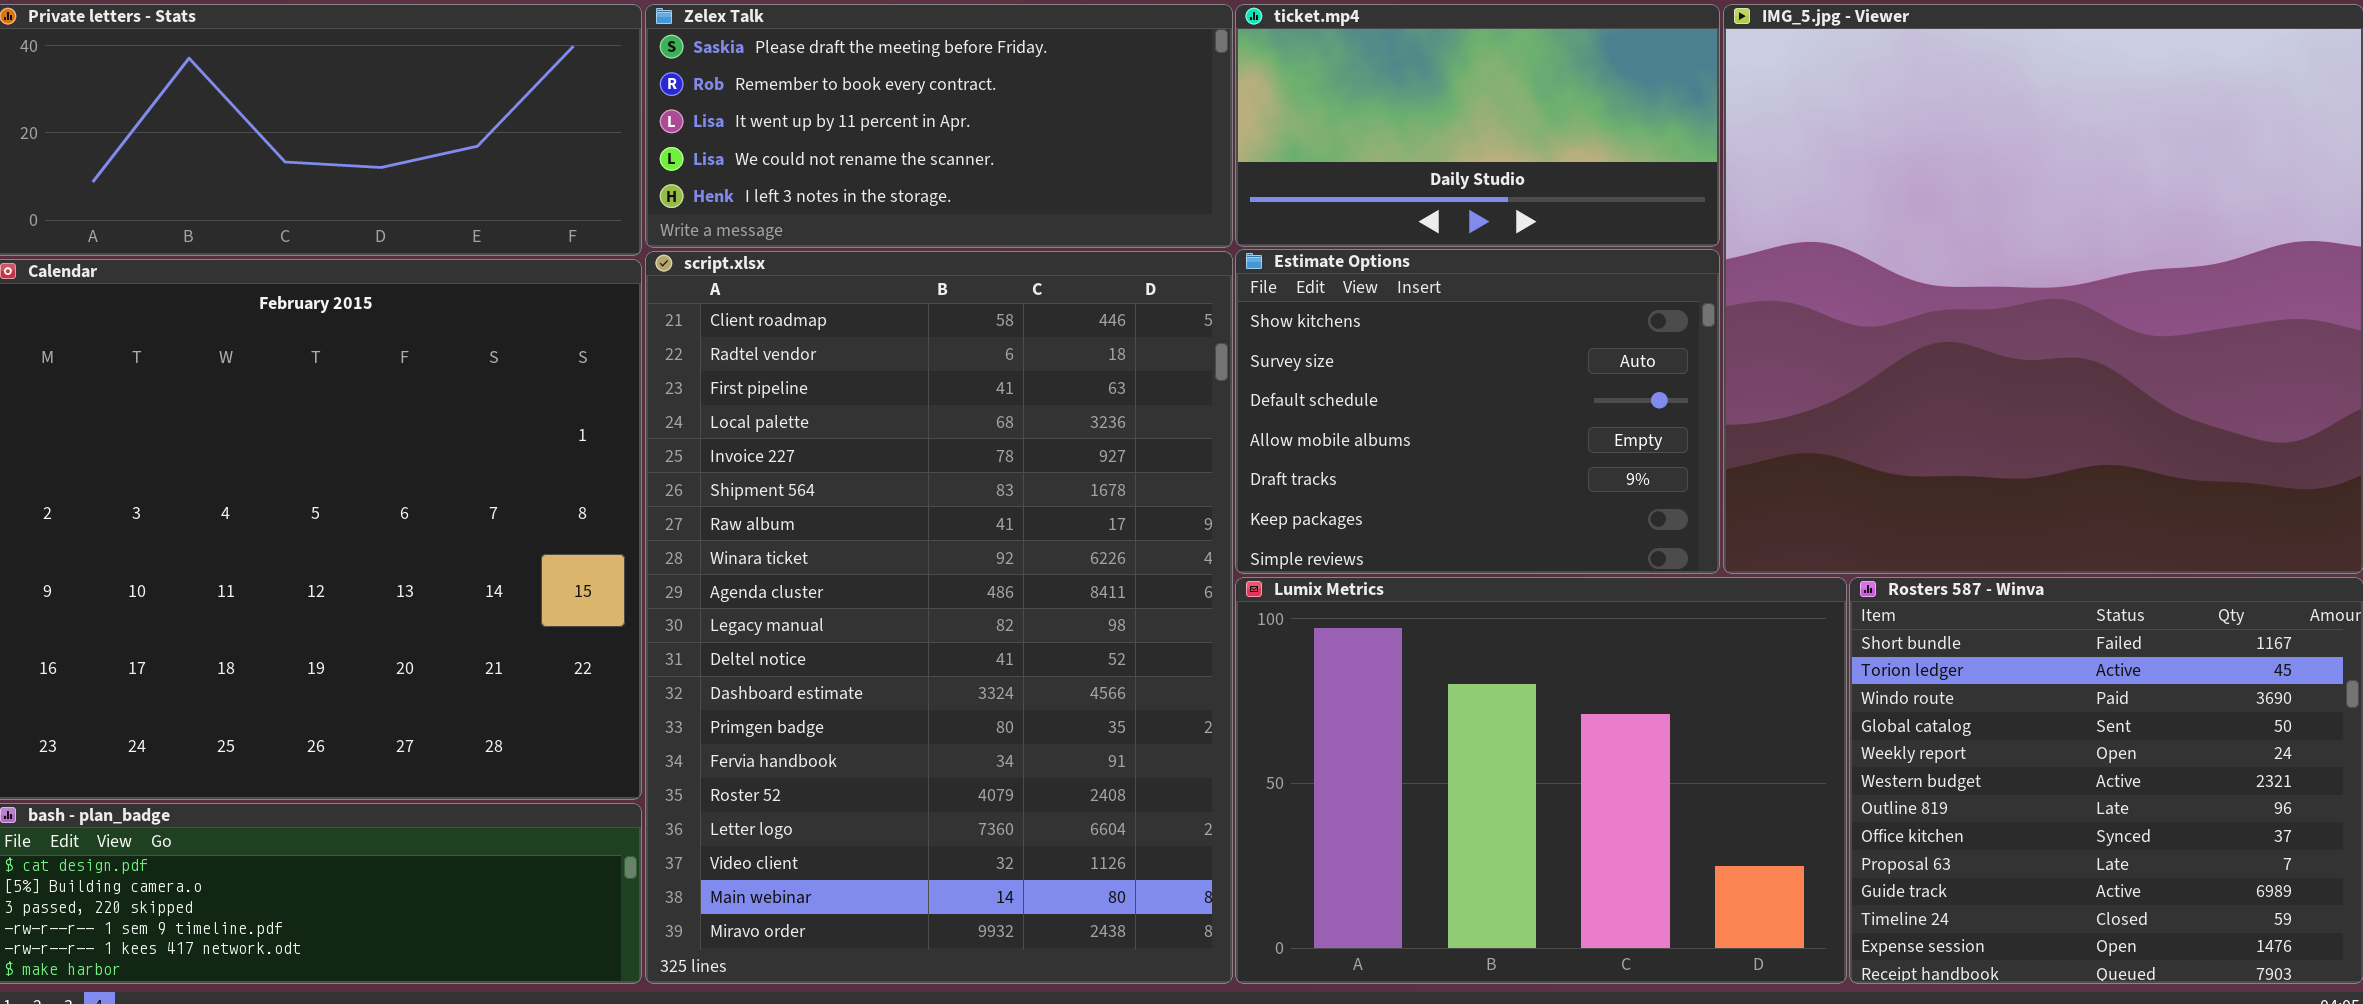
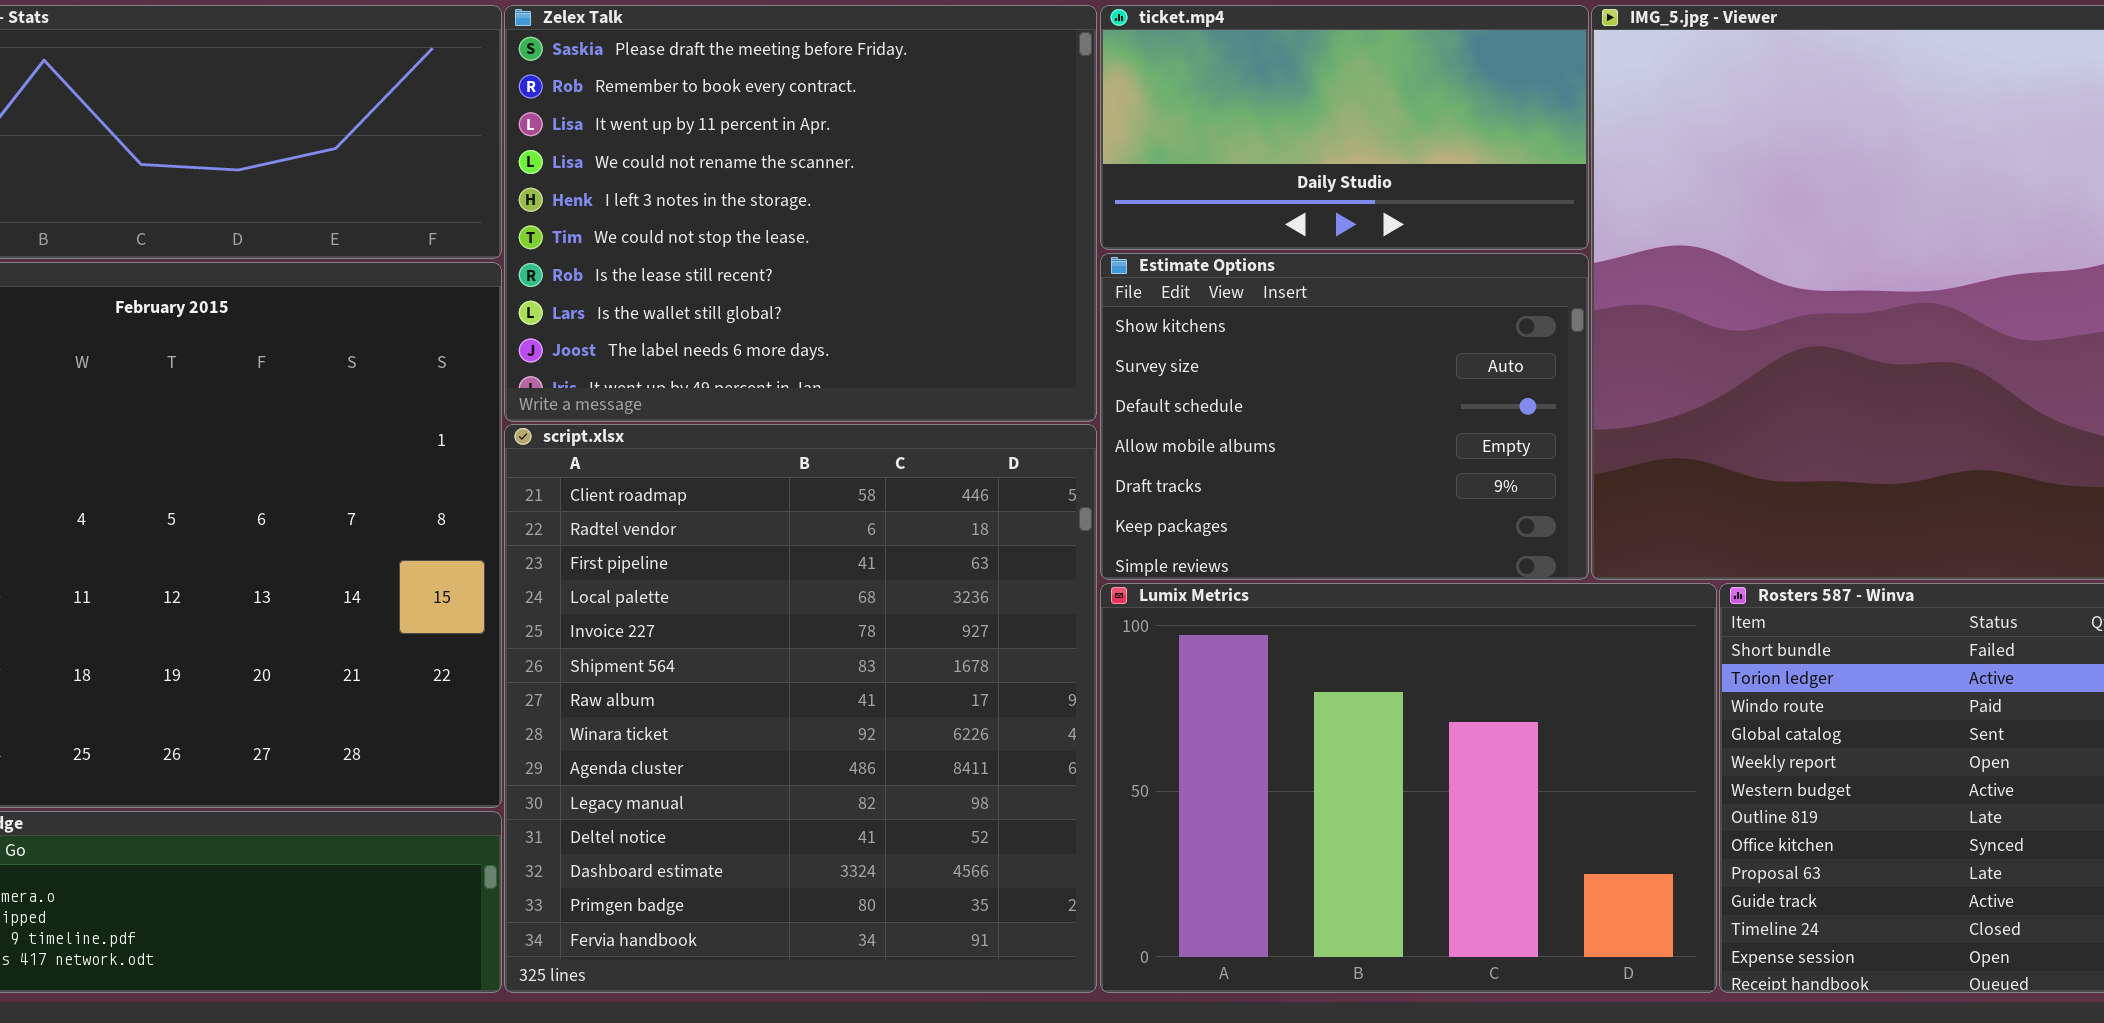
Zelex Talk: [645,4,1233,248] -> [504,5,1097,422], resized
script.xlsx: [645,251,1233,984] -> [504,424,1097,993], resized

